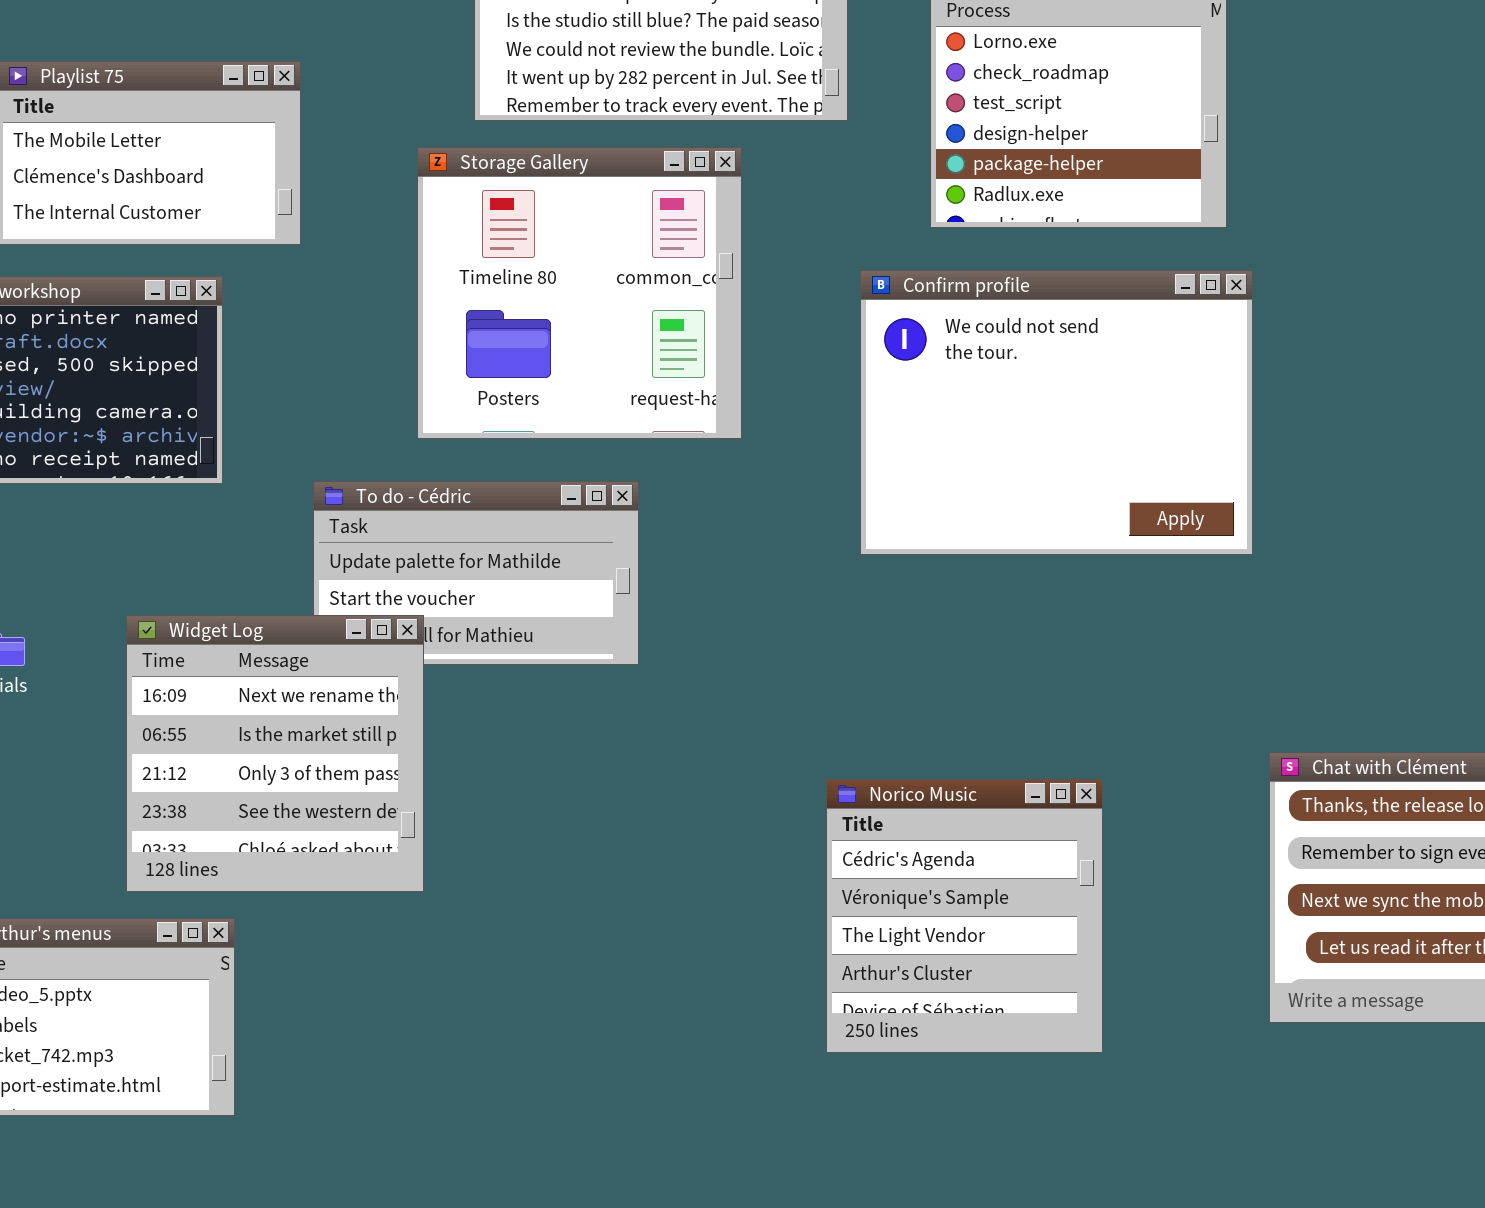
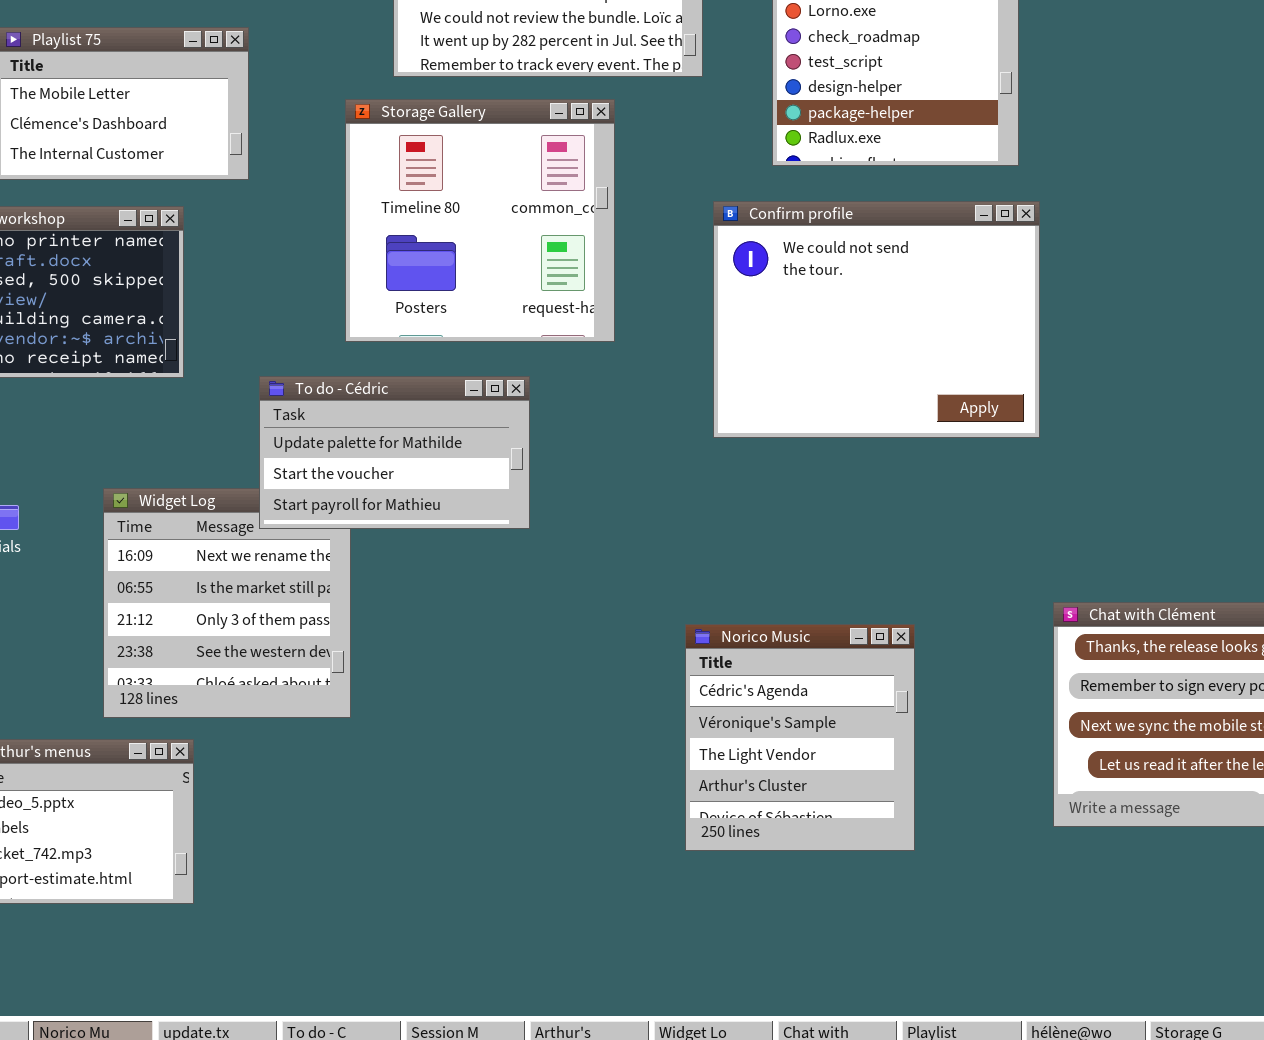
To do - Cédric: [313,481,639,665] -> [259,376,530,529], raised

